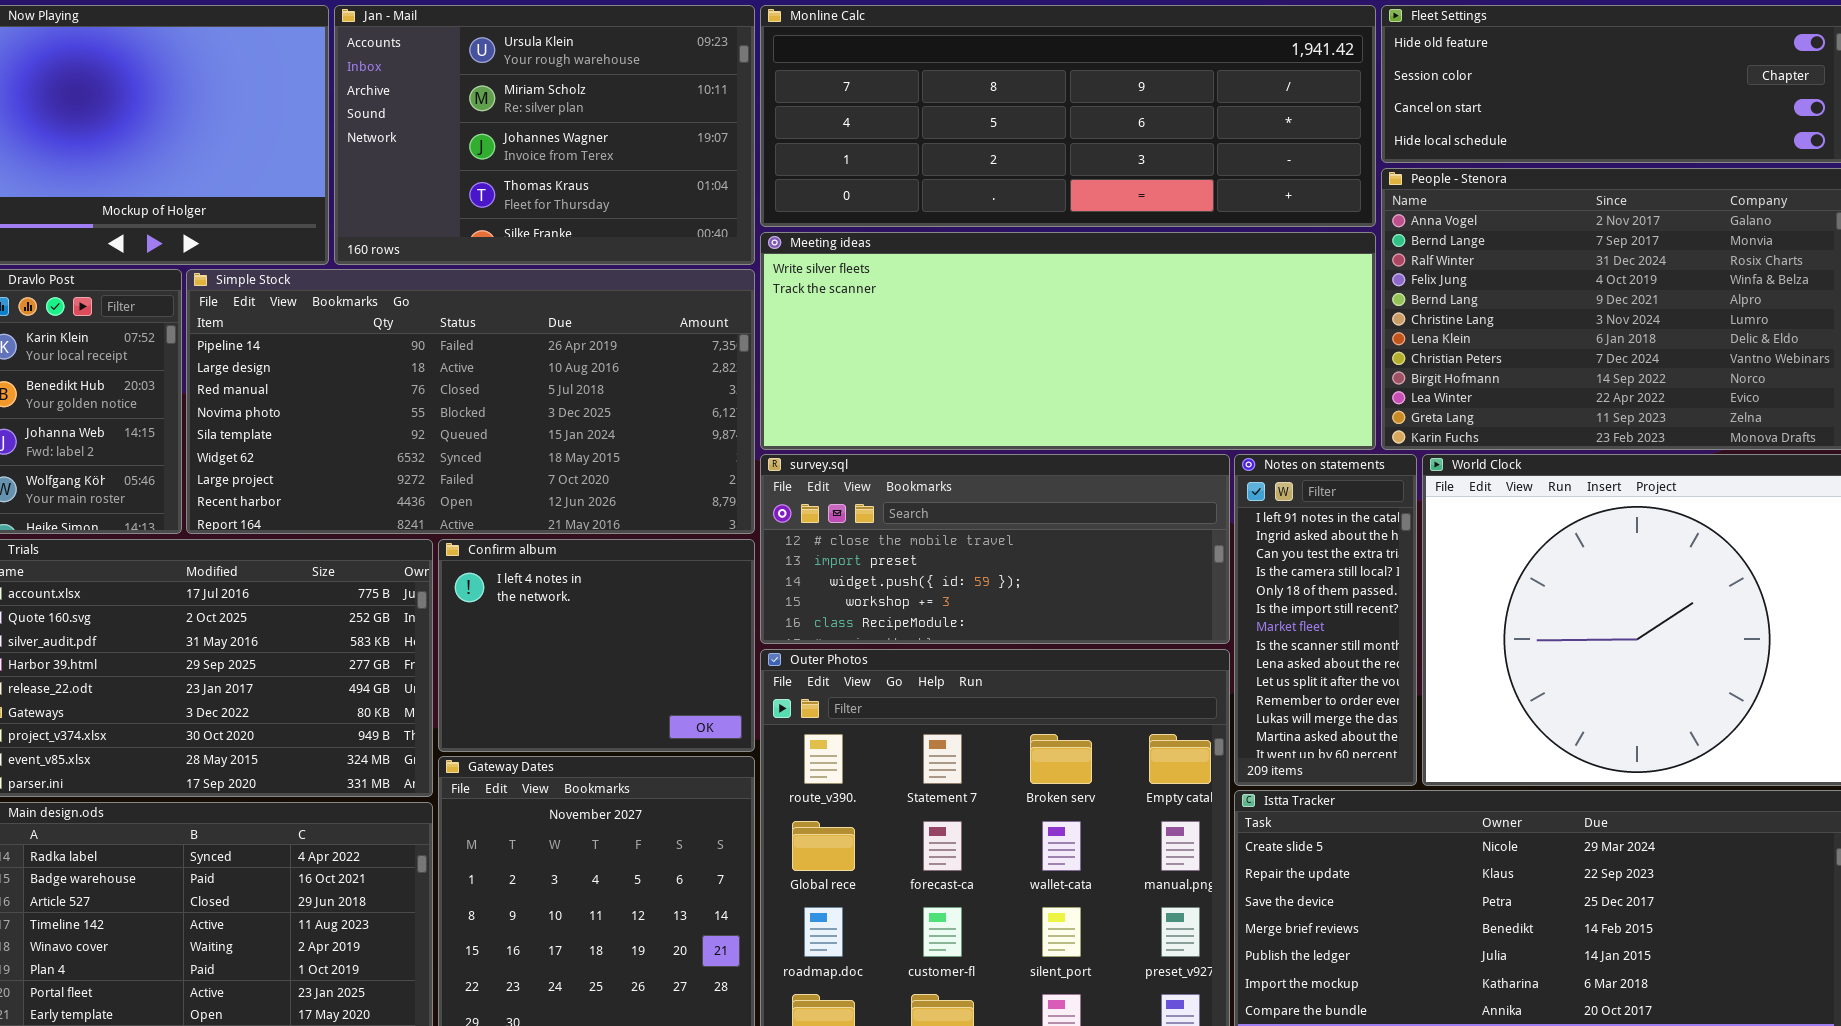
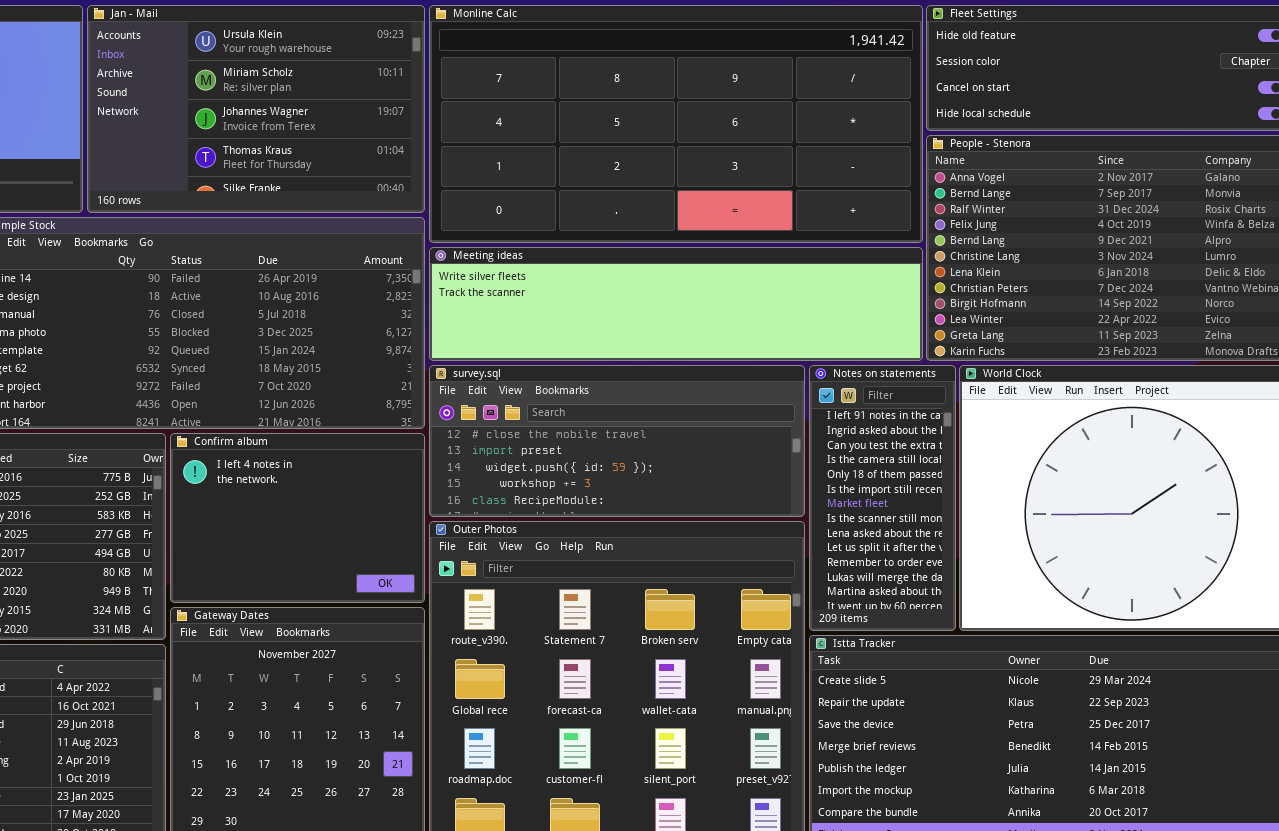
Monline Calc: [760,5,1376,227] -> [429,5,923,243], resized
Meeting ideas: [760,232,1376,450] -> [429,247,923,361], resized

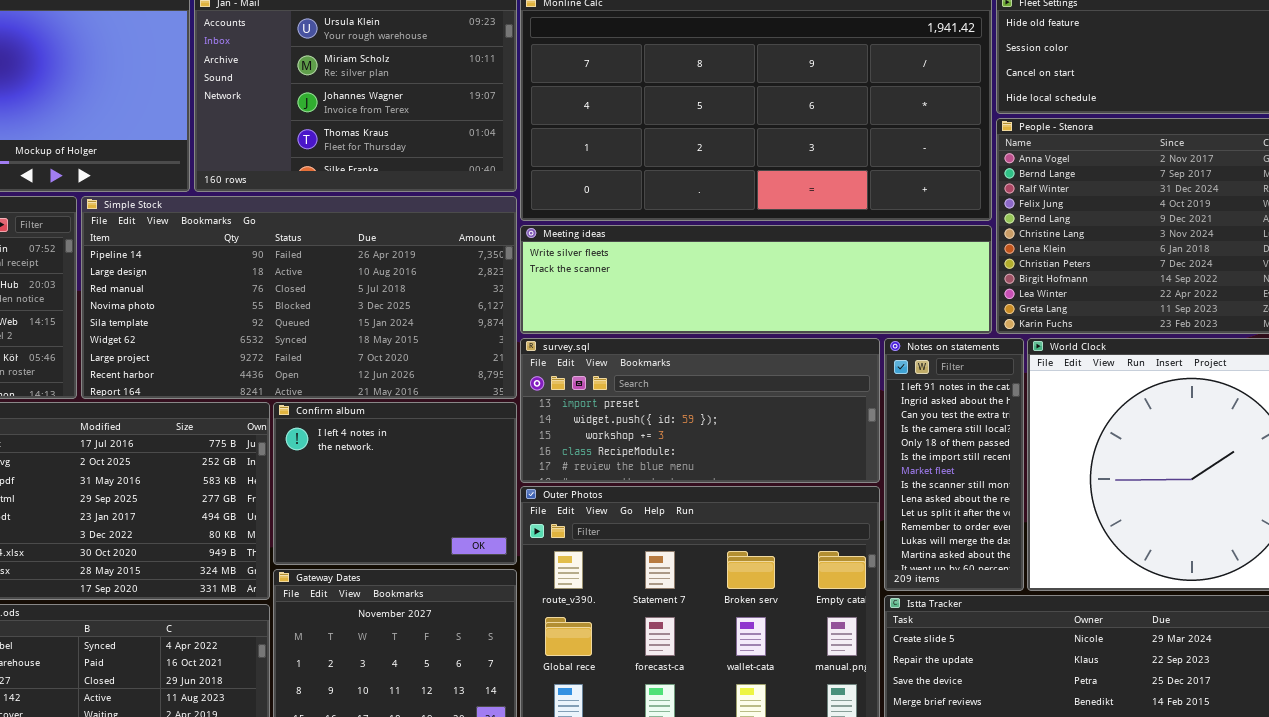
survey.sql: [429,365,805,517] -> [520,338,880,483], scrolled down 1 row

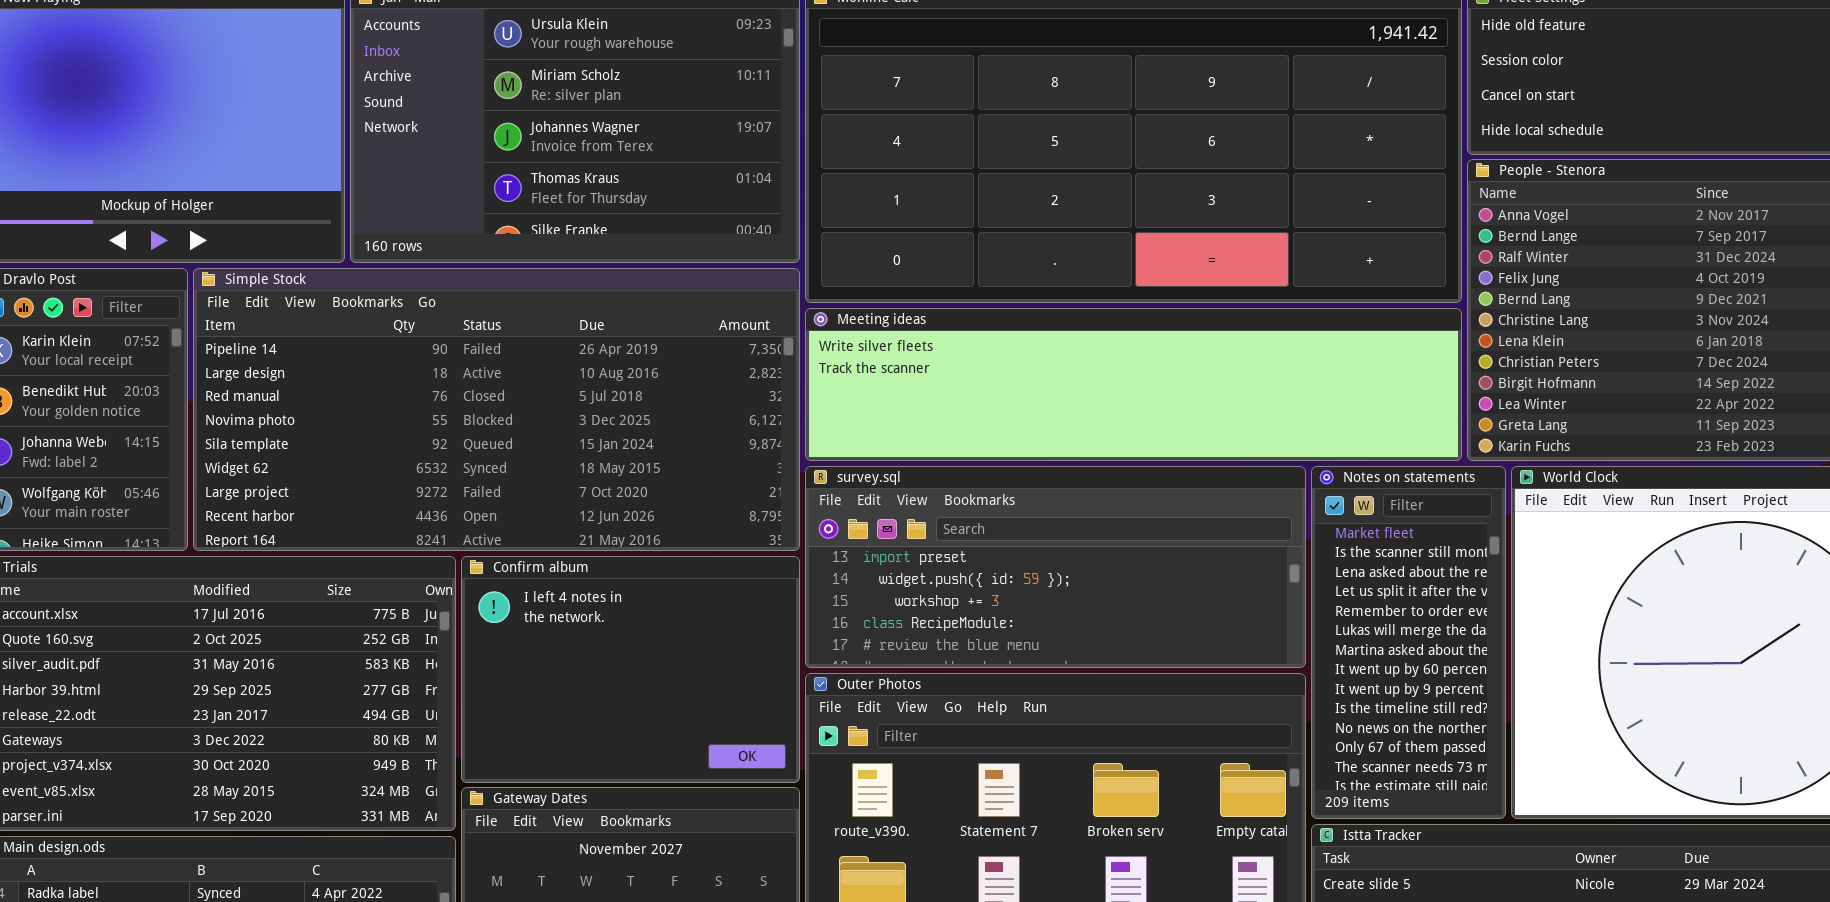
Notes on statements: [884,338,1024,591] -> [1311,466,1506,819], scrolled down 6 rows

